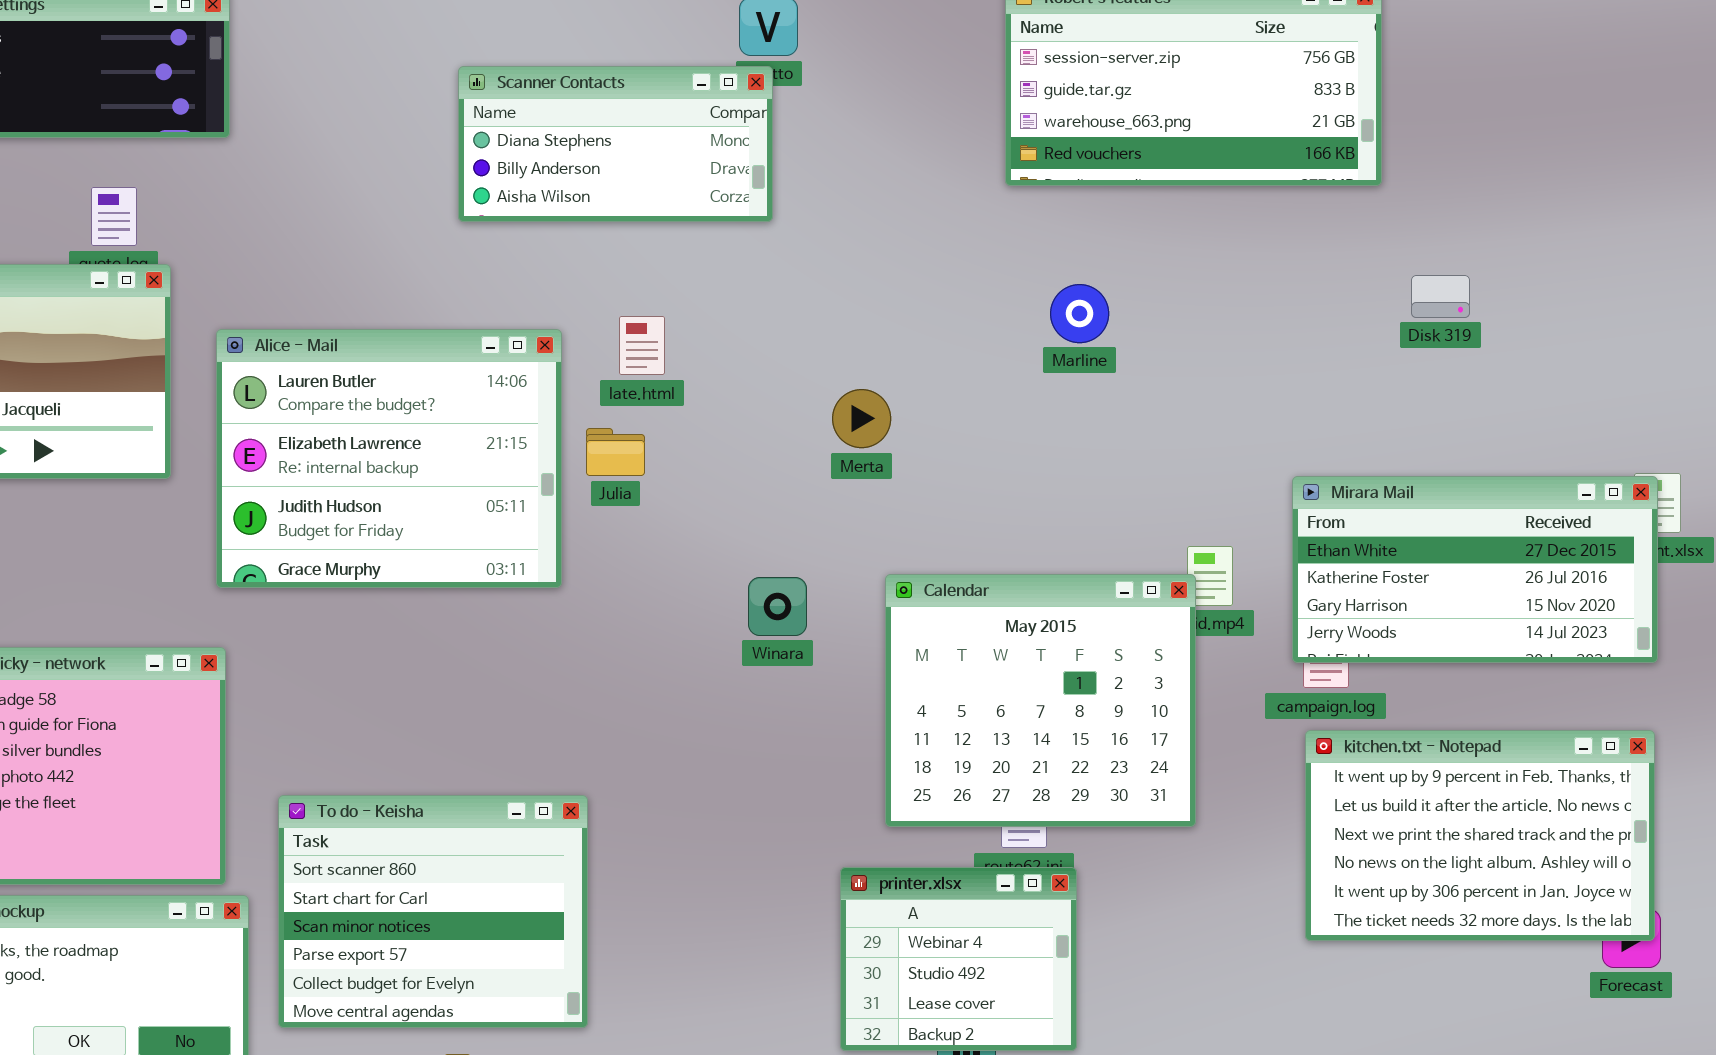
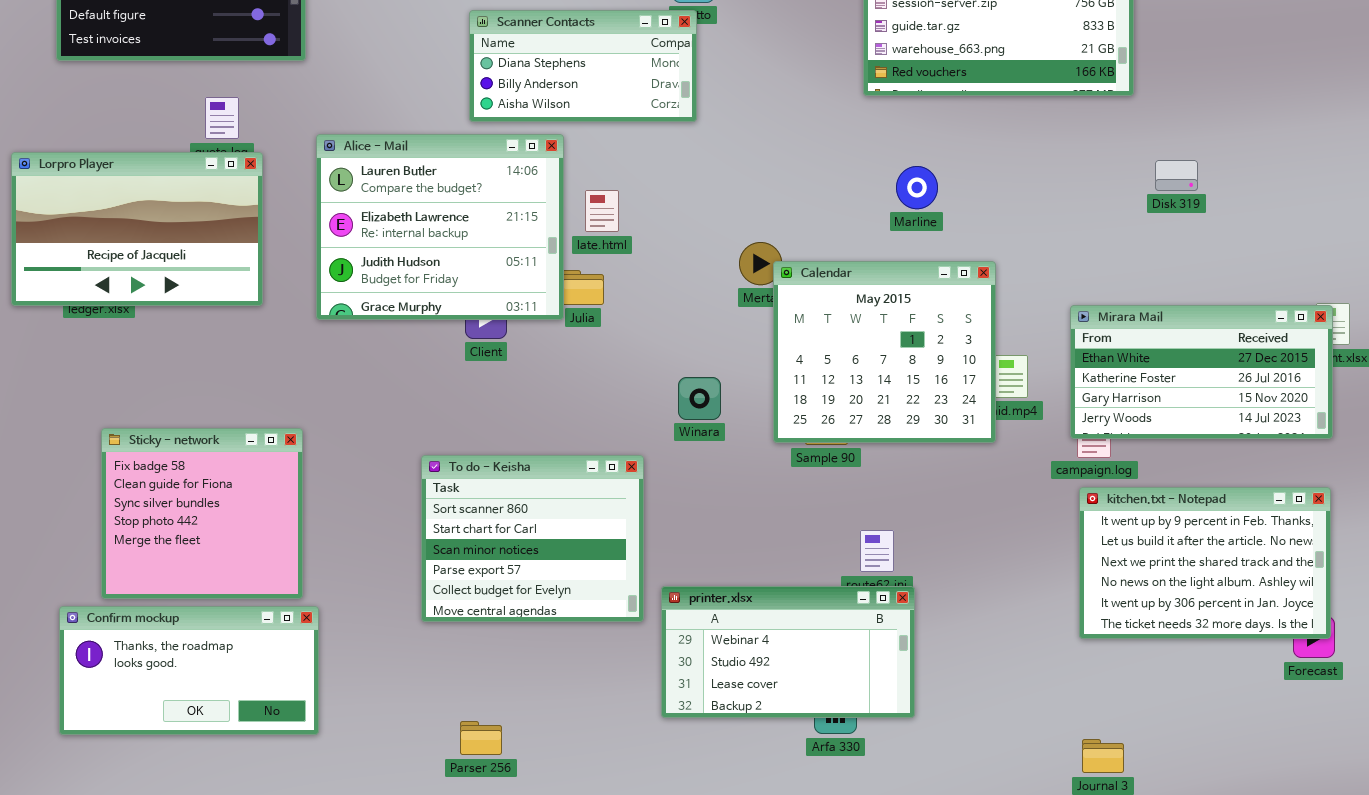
Alice - Mail: [216,329,562,588] -> [316,134,564,320], moved
Calendar: [885,574,1196,827] -> [773,261,996,443], moved
To do - Keisha: [278,795,588,1028] -> [421,455,644,622], moved
printer.xlsx: [840,867,1077,1051] -> [661,586,915,718], resized

